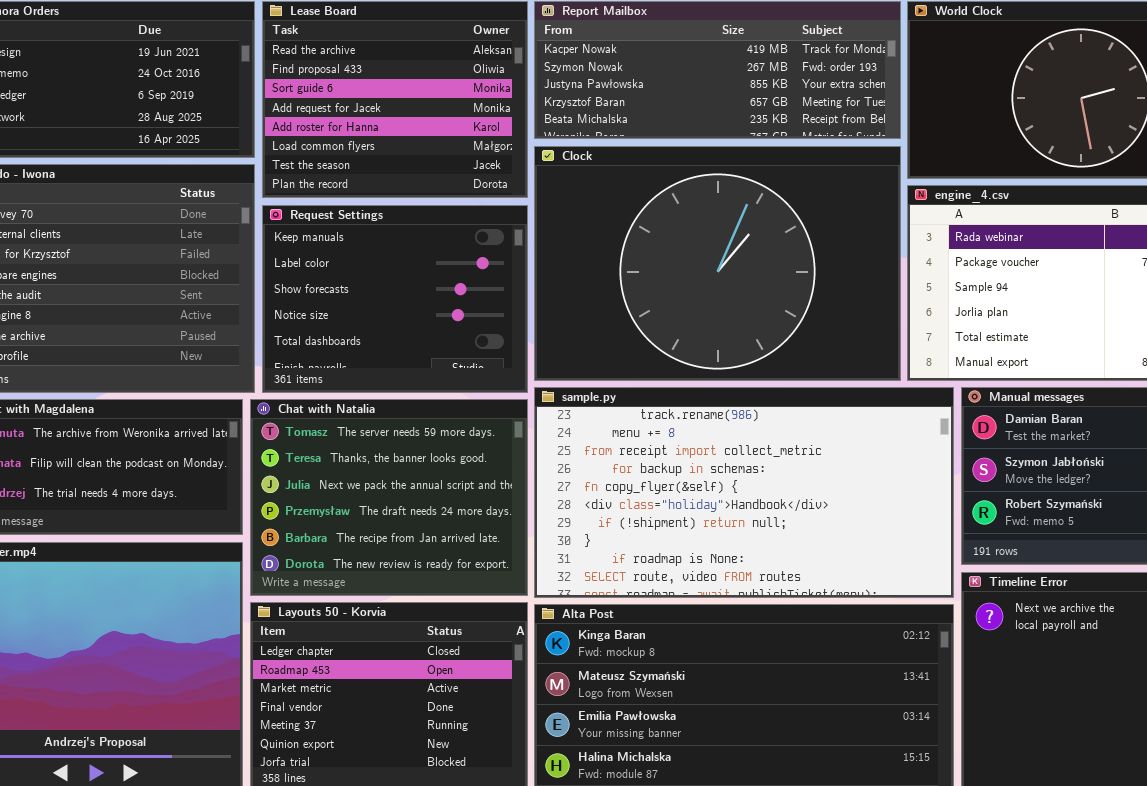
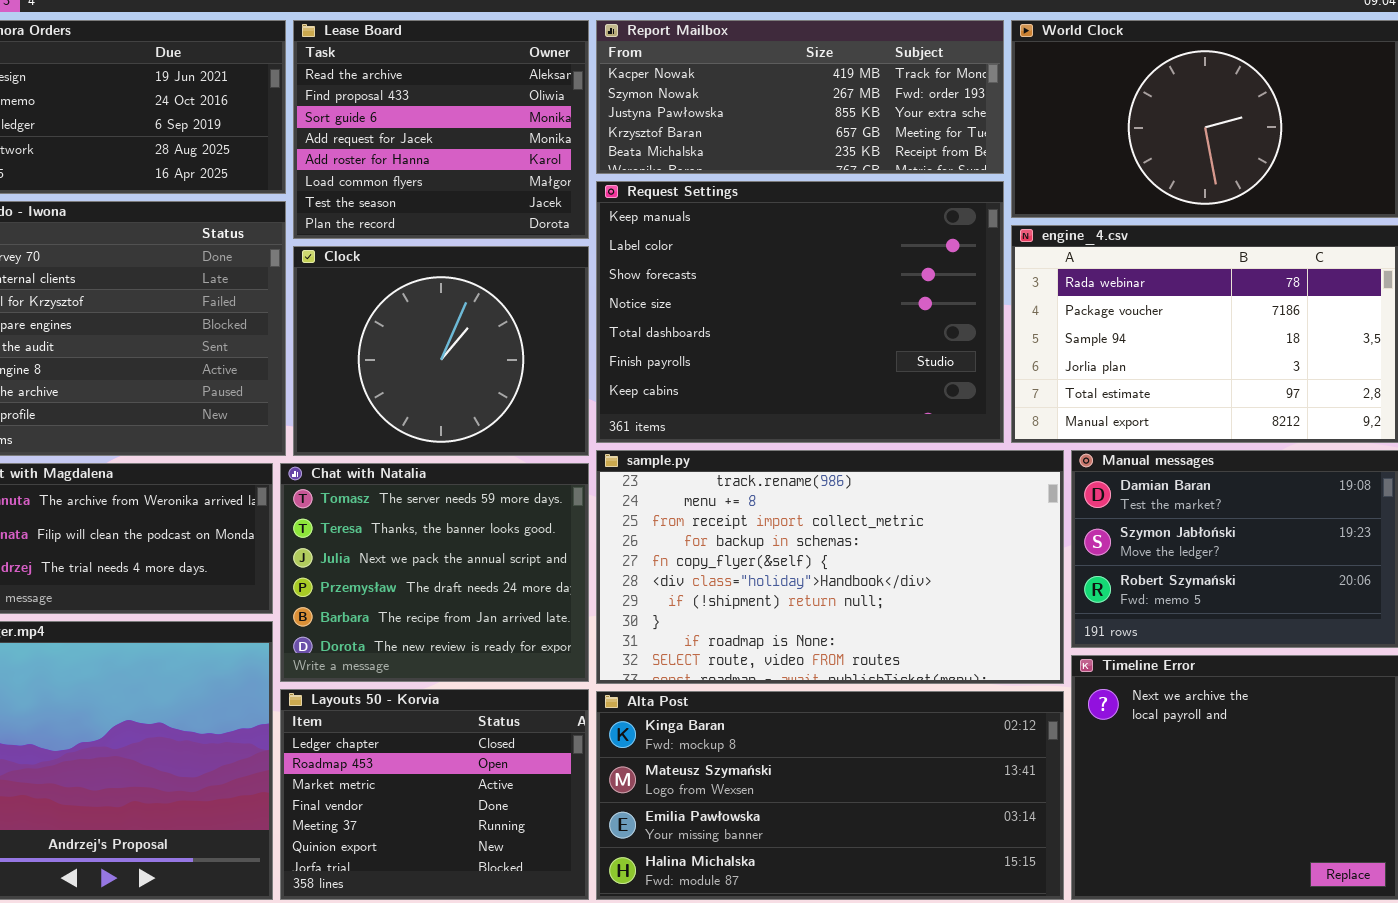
Clock: [534,146,901,381] -> [293,246,589,456], moved, resized
Request Settings: [262,205,528,393] -> [596,181,1004,443], moved, resized

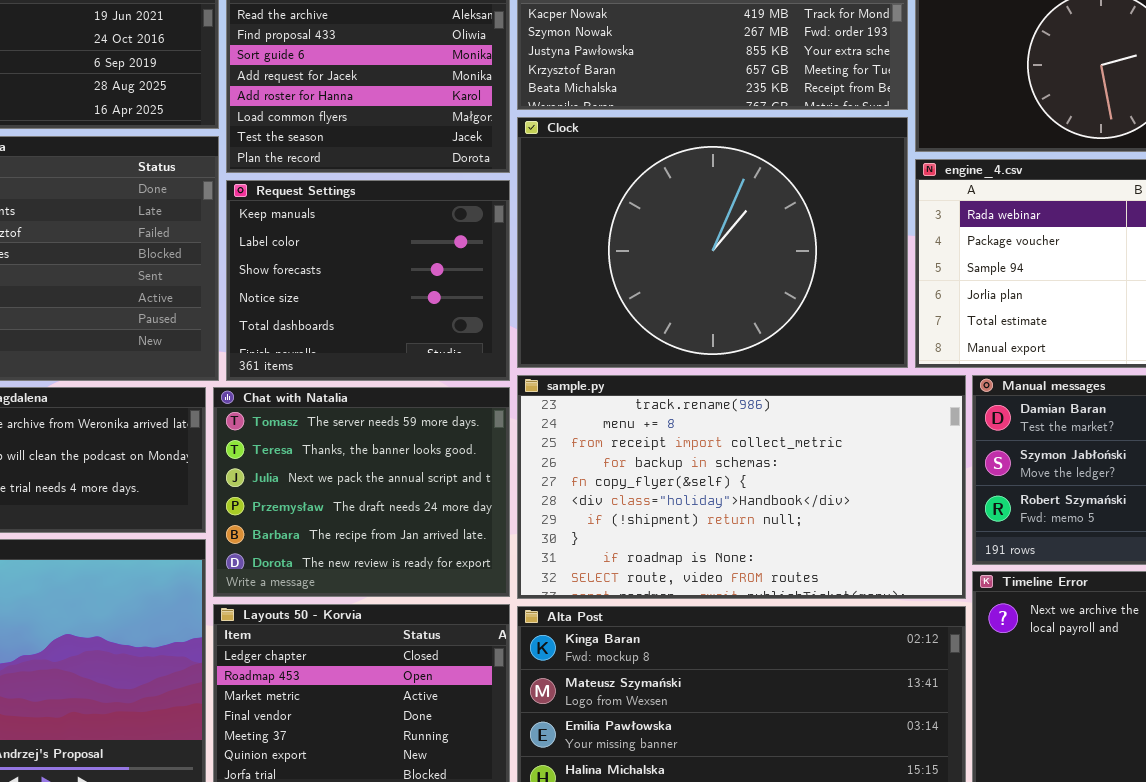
Request Settings: [596,181,1004,443] -> [226,180,510,381], moved, resized
Clock: [293,246,589,456] -> [517,117,908,368], moved, resized

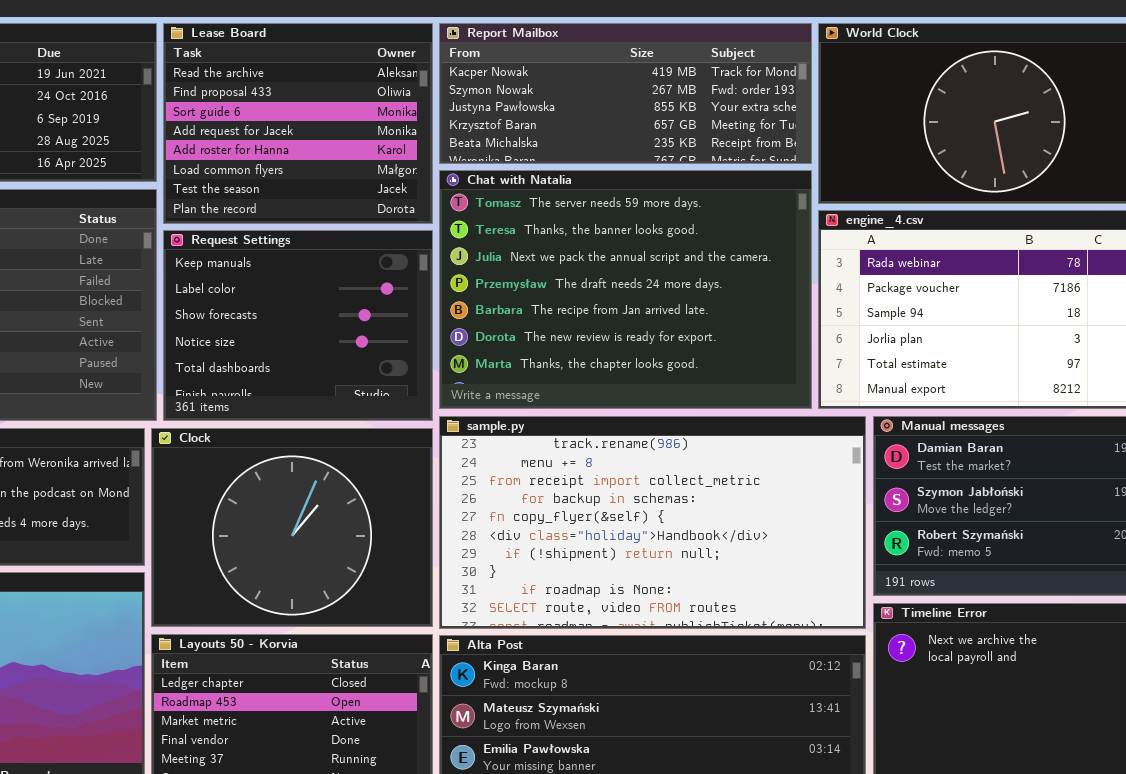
Clock: [517,117,908,368] -> [151,428,433,627], moved, resized
Chat with Natalia: [213,387,510,597] -> [439,170,812,409], moved, resized

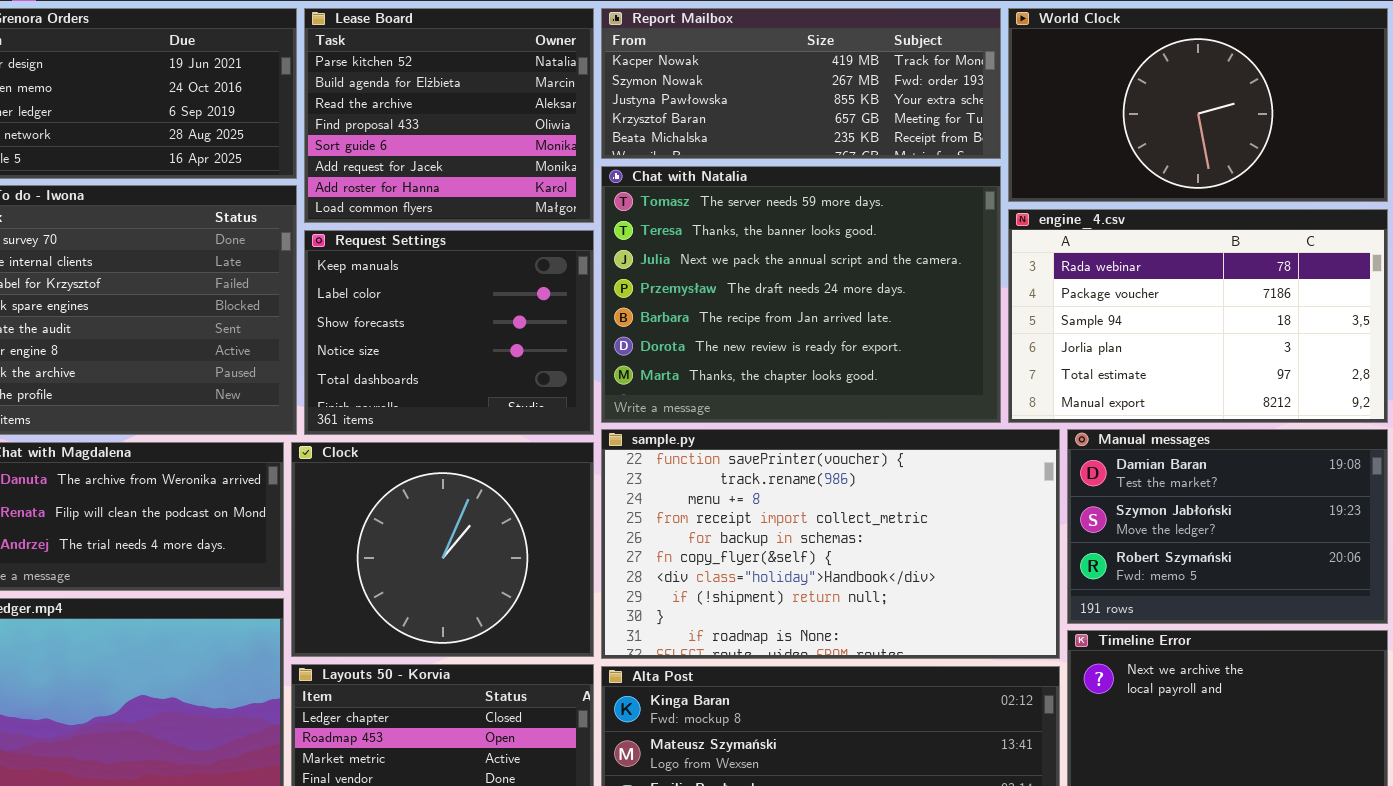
Lease Board: [163,23,433,224] -> [304,8,594,223], scrolled up 2 rows
sample.py: [439,416,866,629] -> [601,429,1060,659], scrolled up 1 row

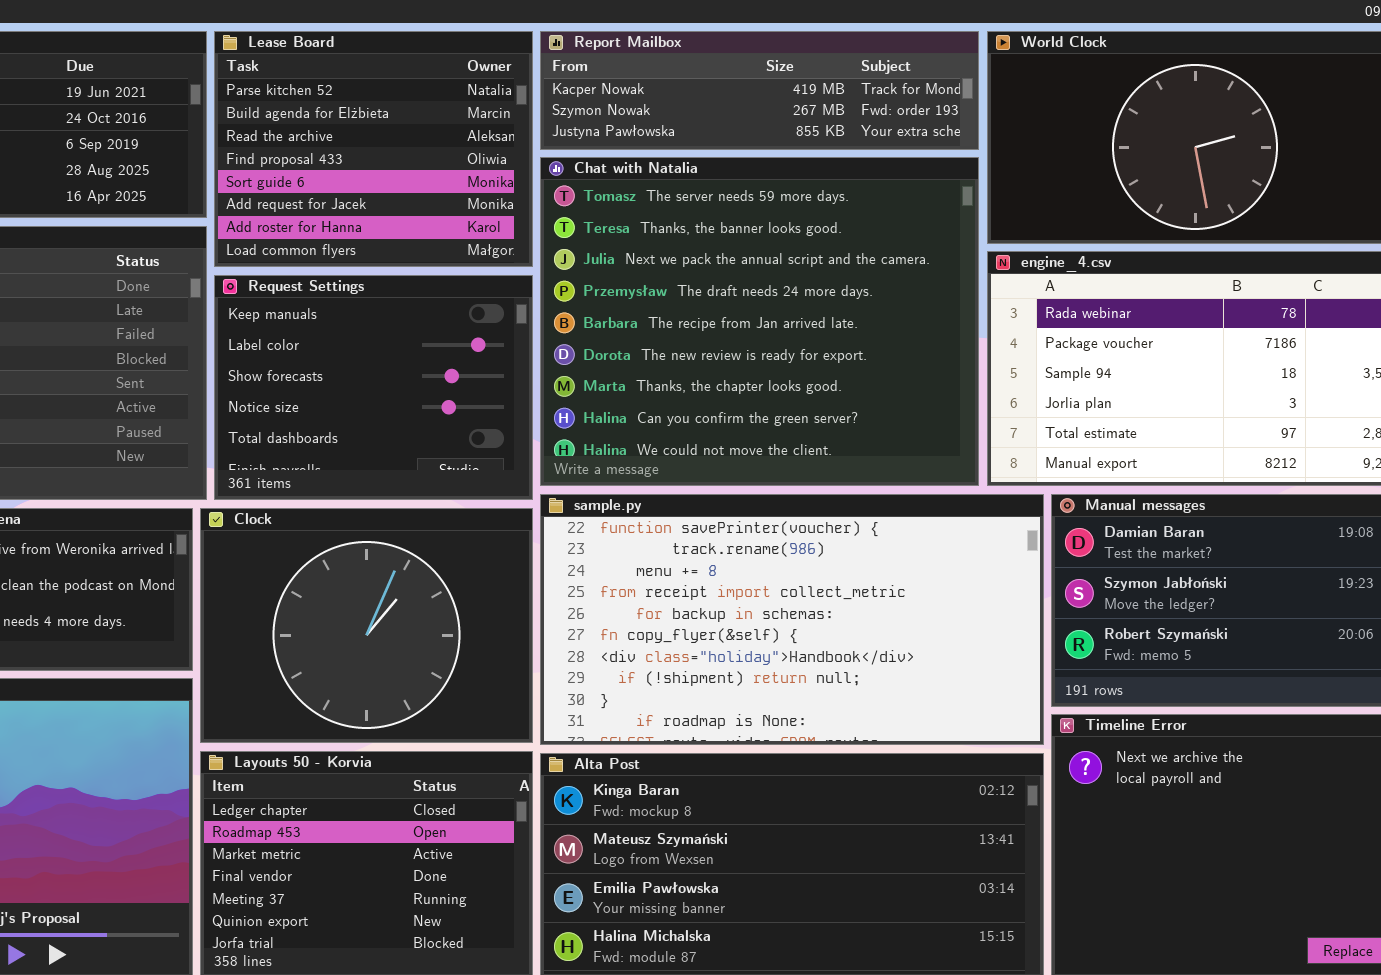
Report Mailbox: [601,8,1001,159] -> [540,31,979,150], resized
Chat with Natalia: [601,166,1001,423] -> [540,157,979,486], resized

